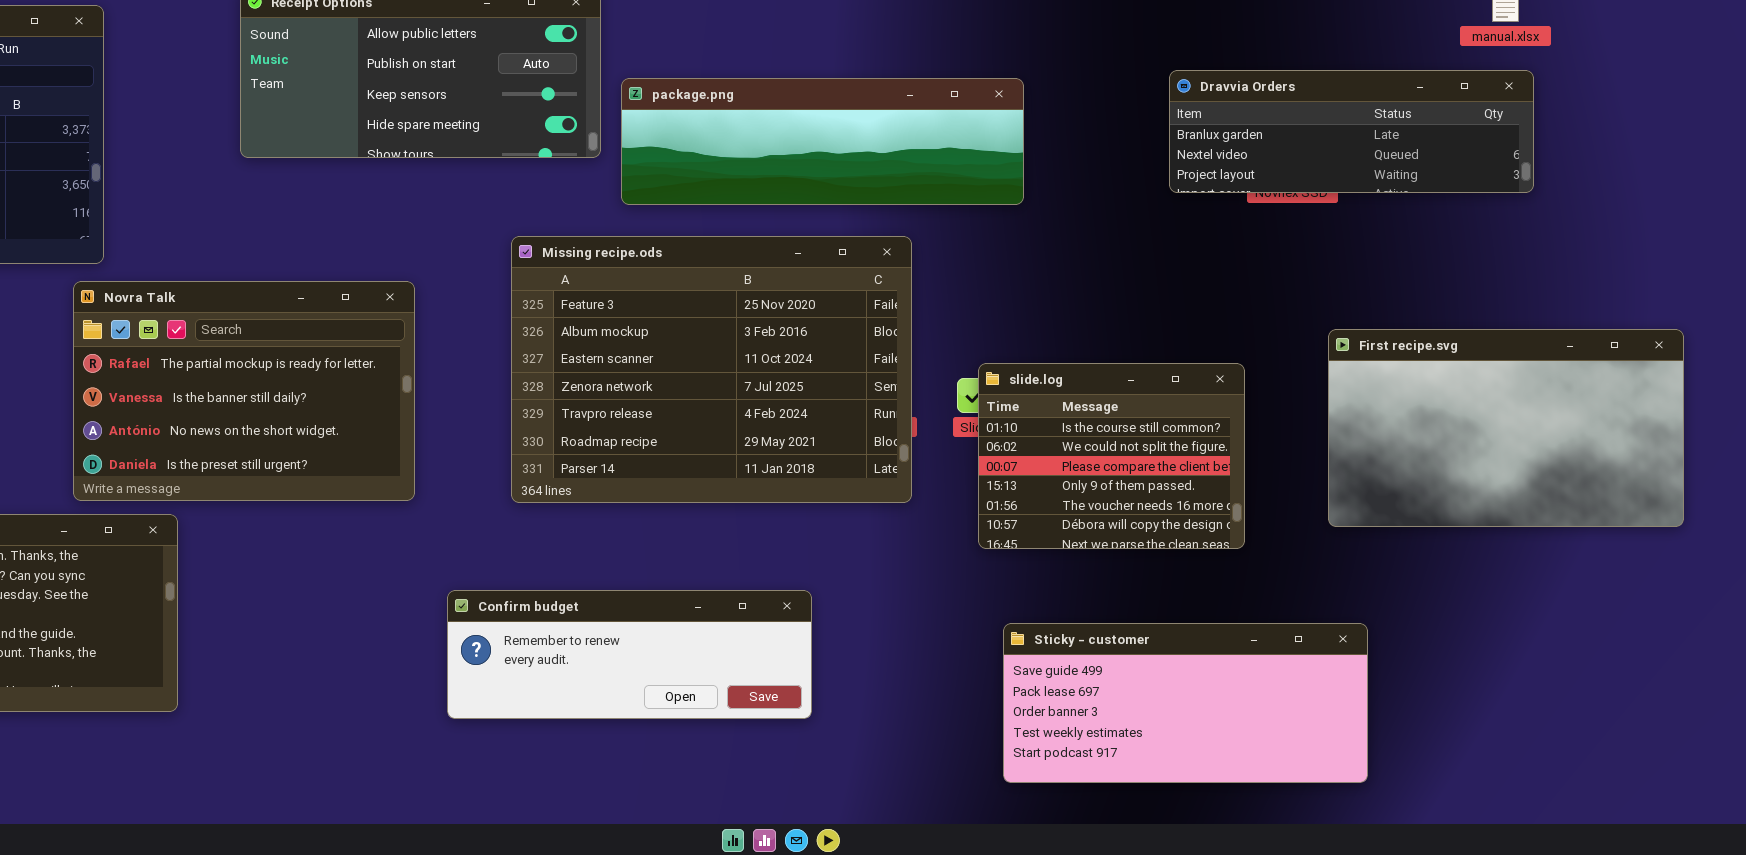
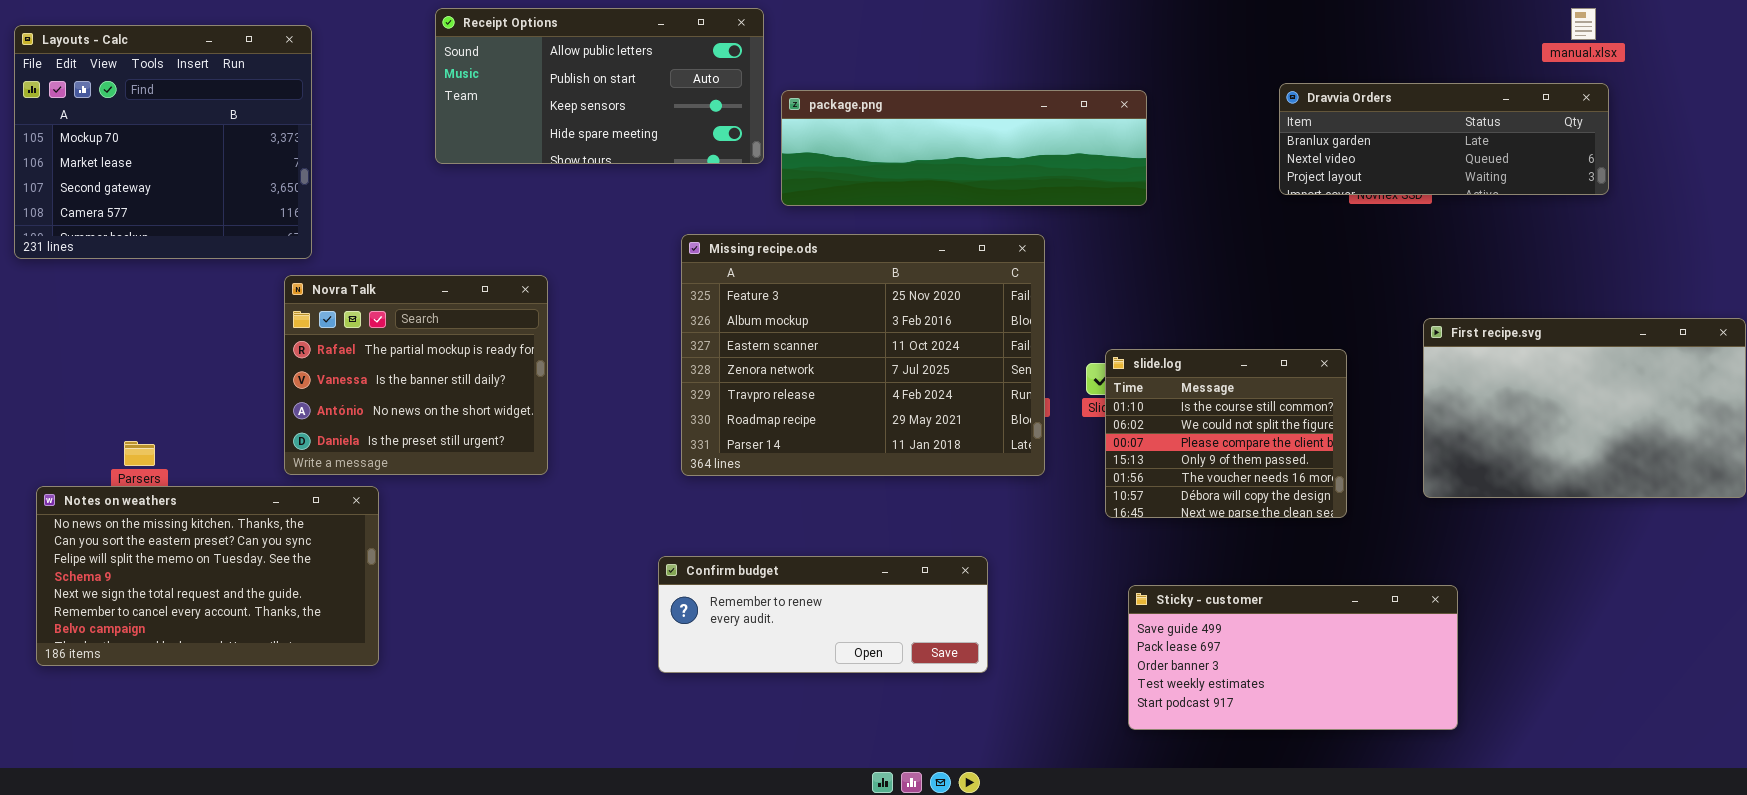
Novra Talk: [73,281,415,501] -> [284,275,548,475], resized
Confirm budget: [447,590,812,719] -> [658,556,988,673], moved

